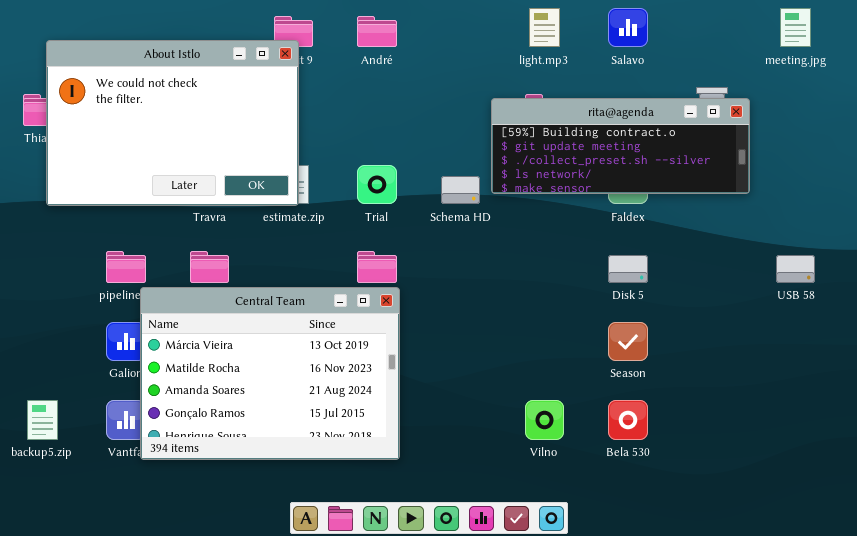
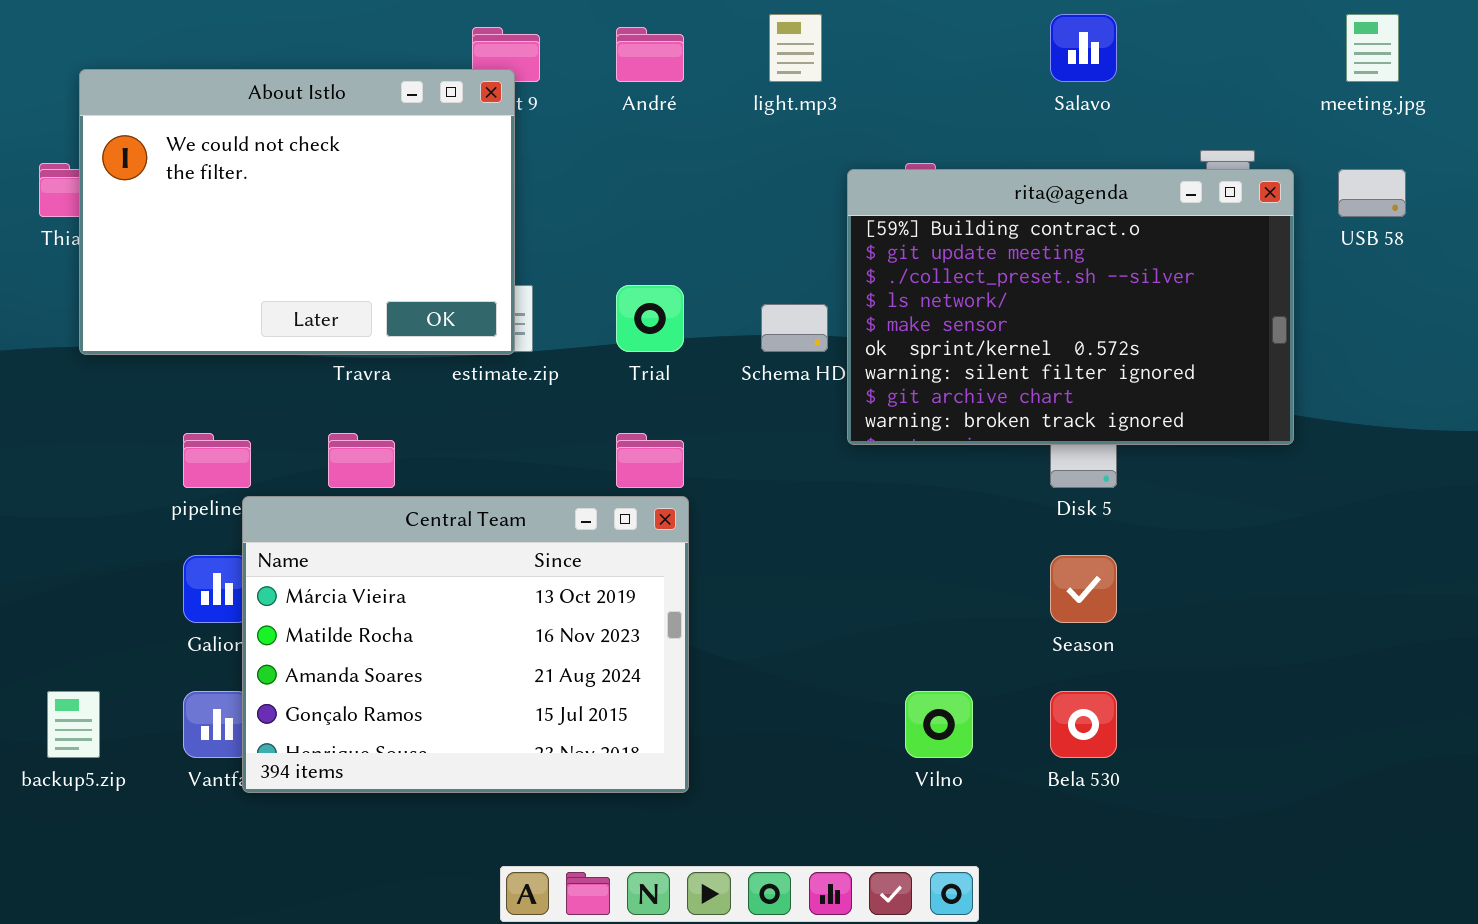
light.mp3: [529,8,560,47] -> [769,14,822,82], moved
rita@agenda: [491,98,750,194] -> [847,169,1294,445], resized
USB 58: [776,255,815,283] -> [1338,169,1406,217], moved

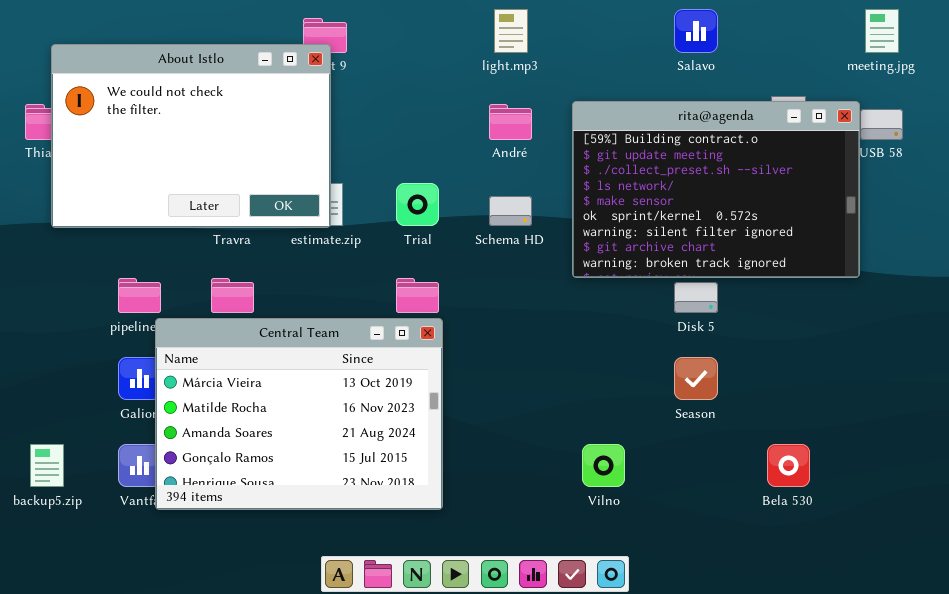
André: [616,27,684,82] -> [489,104,532,140], moved
rita@agenda: [847,169,1294,445] -> [572,101,860,278], moved
Bela 530: [1050,691,1117,758] -> [767,444,810,487], moved

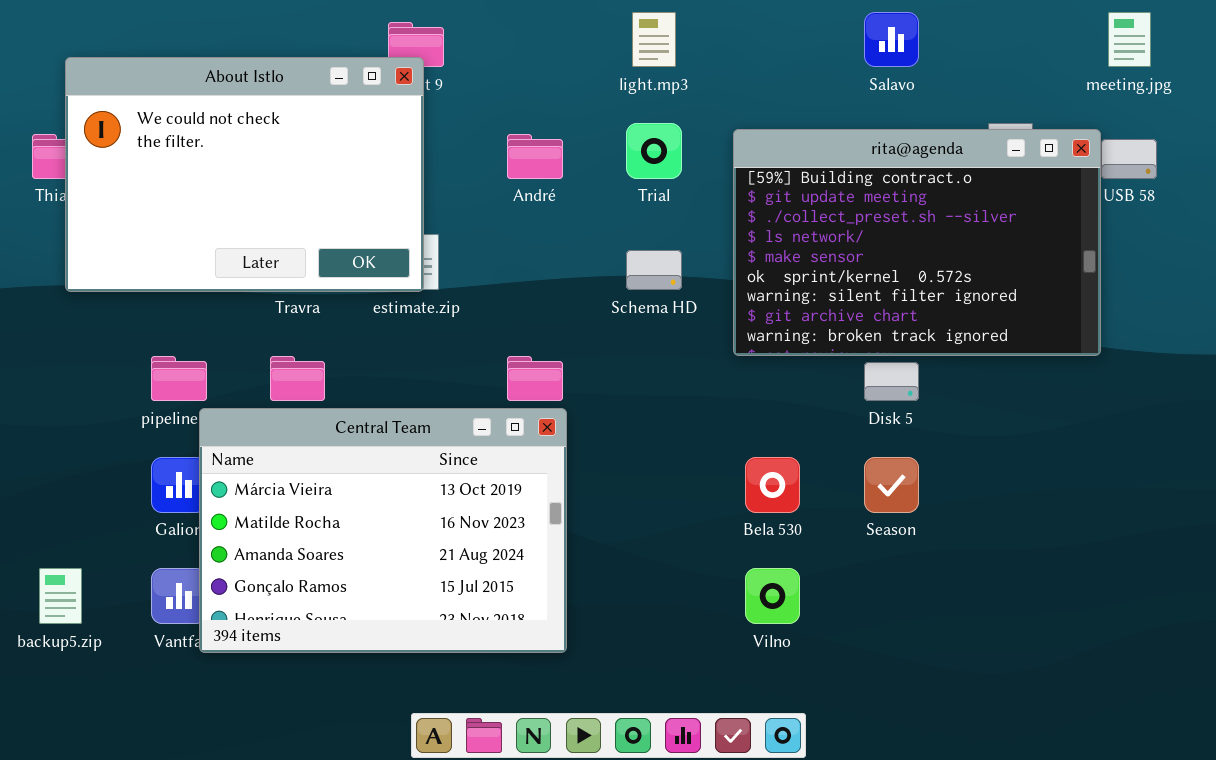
André: [489,104,532,140] -> [507,134,563,179], moved
Trial: [396,183,439,226] -> [626,123,682,179], moved
Bela 530: [767,444,810,487] -> [745,457,800,513], moved

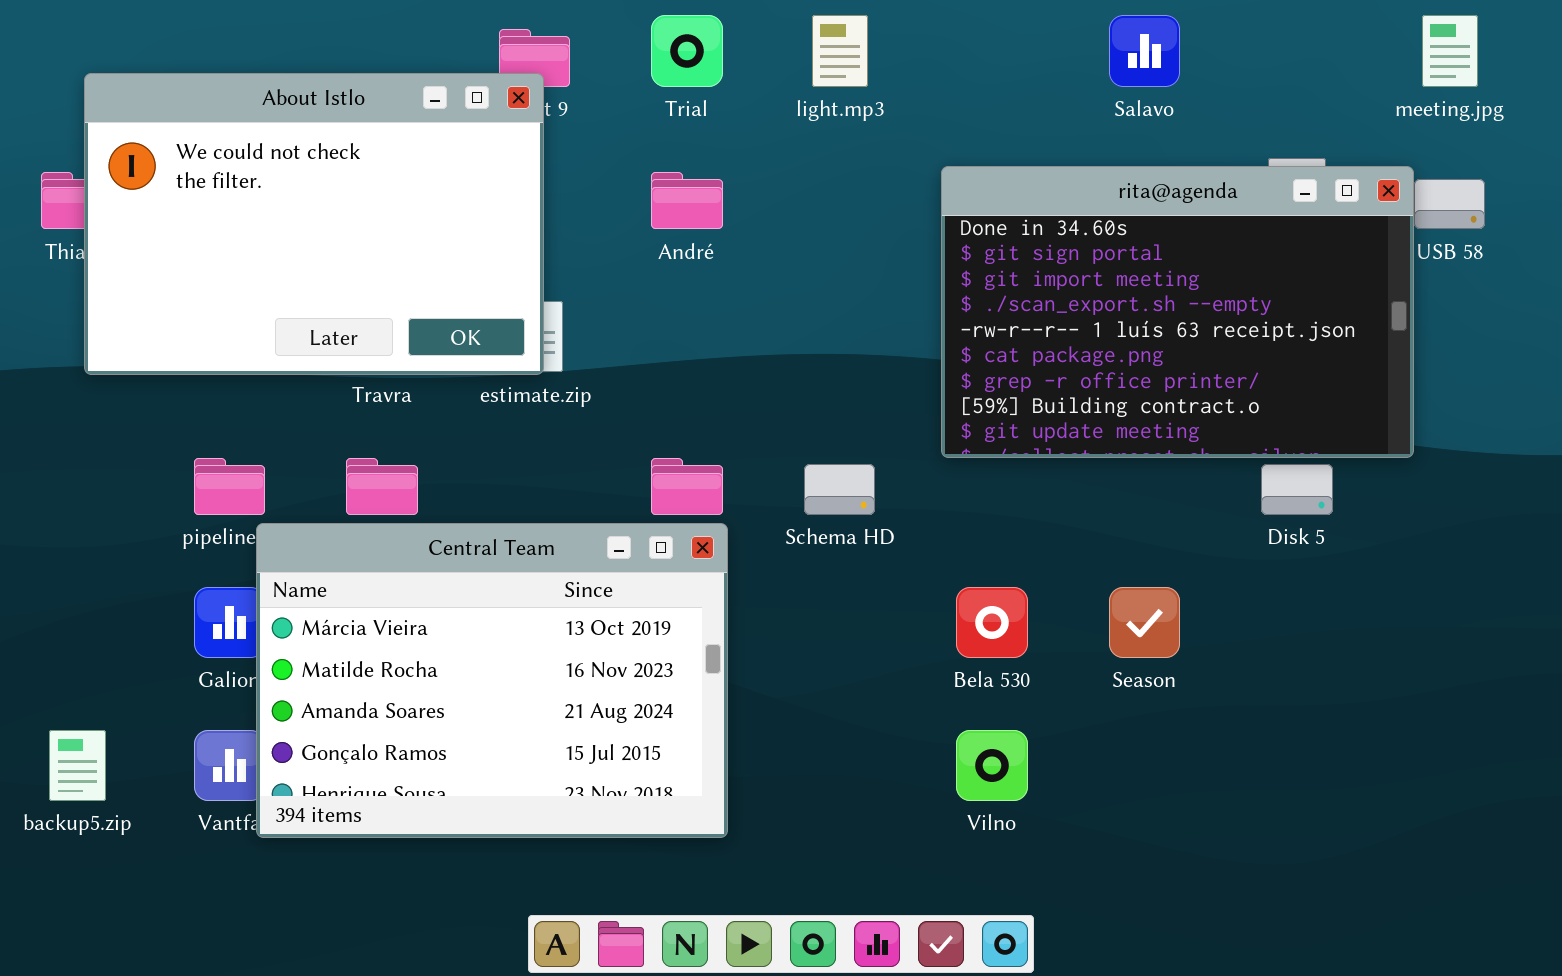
Trial: [626,123,682,179] -> [651,15,723,87], moved
rita@agenda: [733,129,1101,356] -> [941,166,1414,458], scrolled up 7 rows
Schema HD: [626,250,682,290] -> [804,464,875,515], moved
Disk 5: [864,362,919,401] -> [1261,464,1333,515], moved

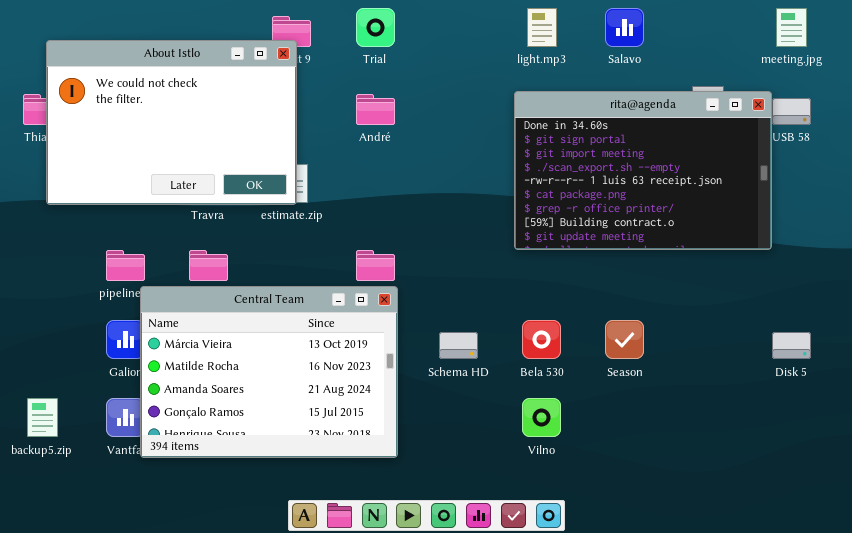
light.mp3: [812,15,868,87] -> [527,8,557,47], moved
Schema HD: [804,464,875,515] -> [439,332,478,359], moved
Disk 5: [1261,464,1333,515] -> [772,332,811,359], moved

